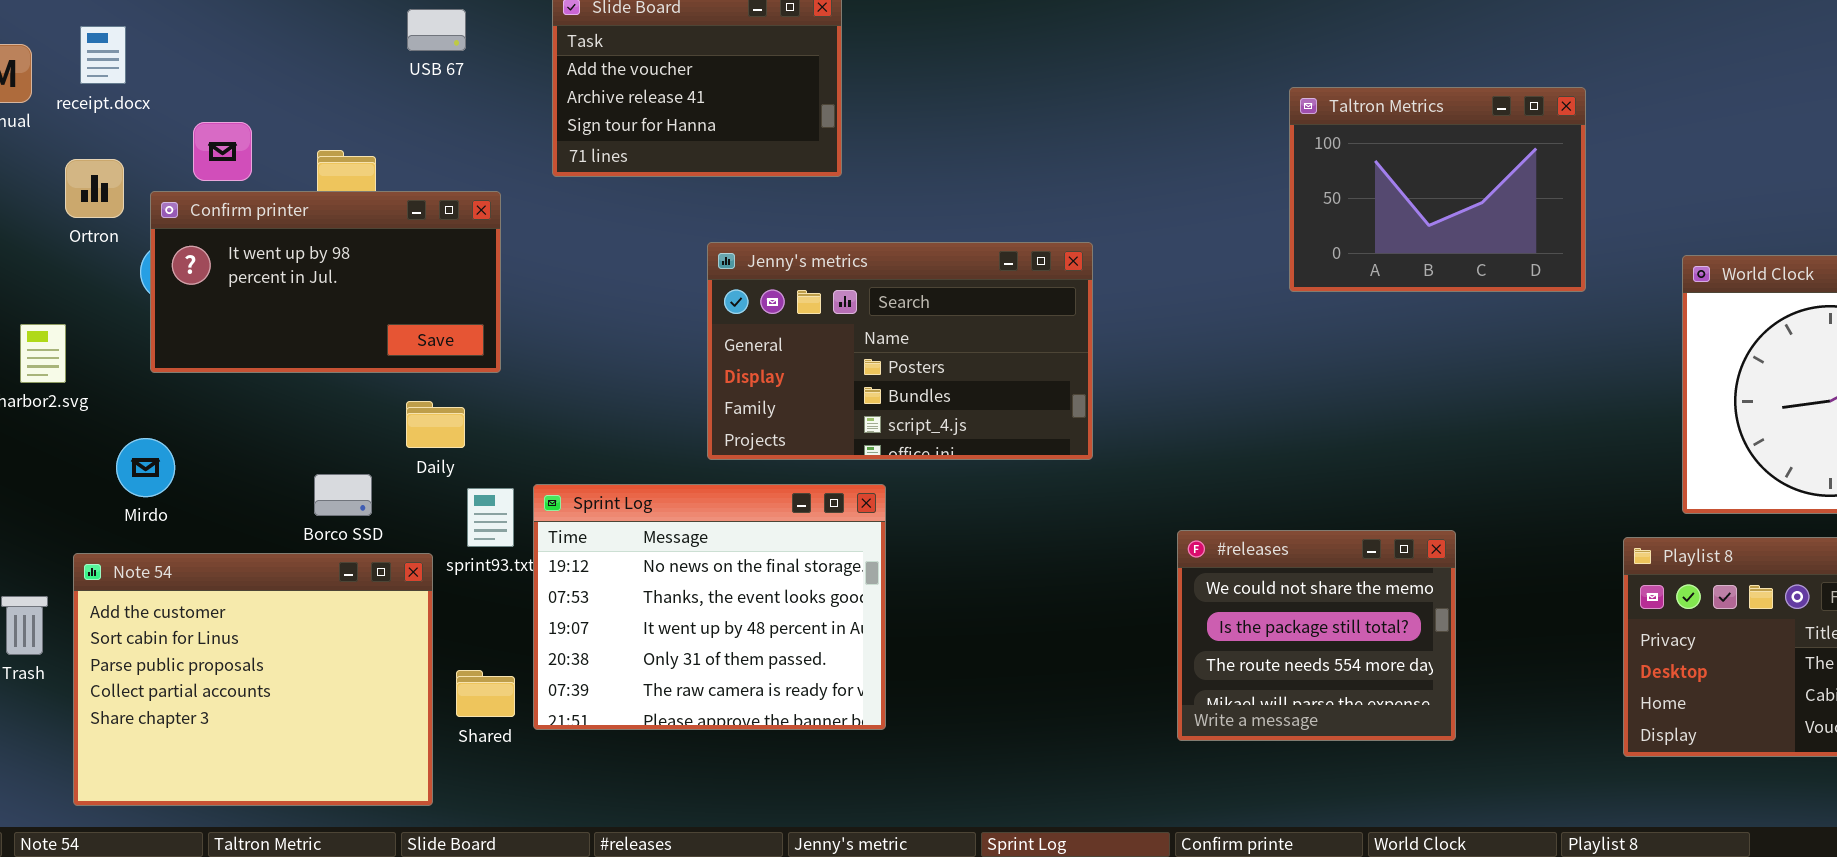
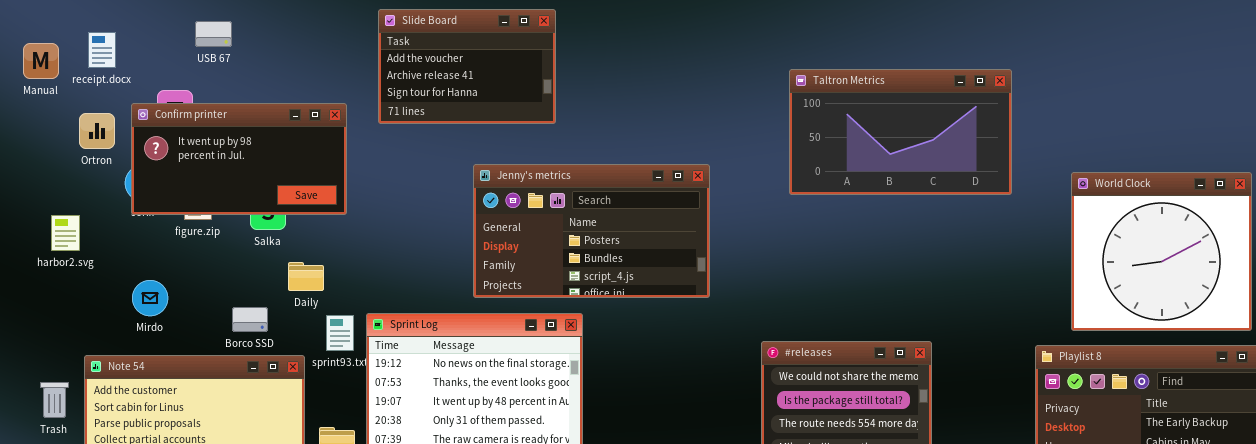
USB 67: [407,9,466,51] -> [195,21,232,47], moved
Taltron Metrics: [1289,87,1586,292] -> [789,69,1012,195], resized
Confirm printer: [150,191,501,373] -> [131,103,347,215], moved
Mirdo: [116,438,175,497] -> [132,280,168,316], moved

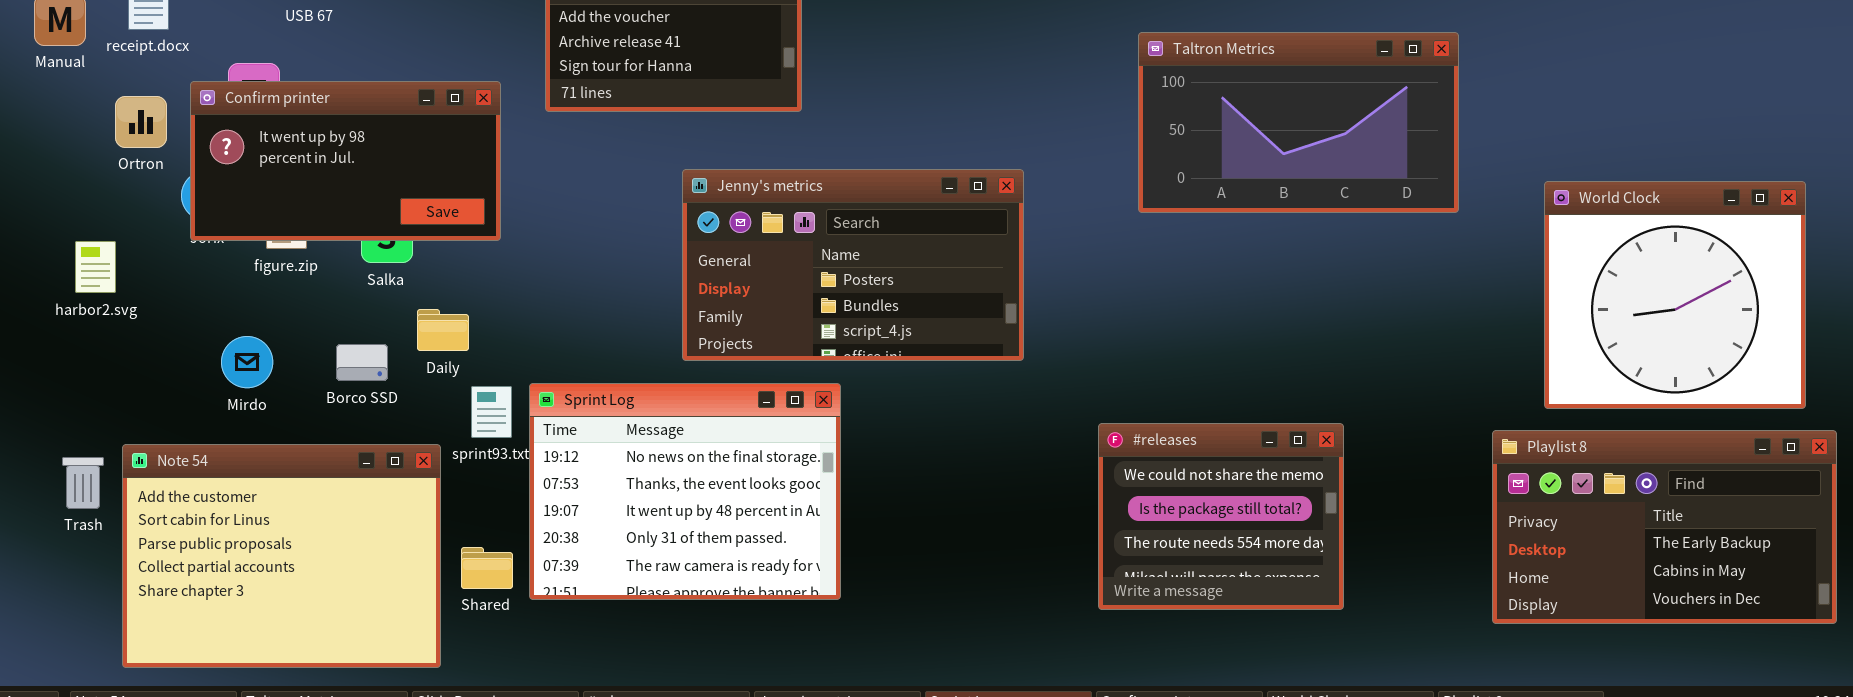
Mirdo: [132,280,168,316] -> [221,336,273,388], moved
Borco SSD: [232,307,268,332] -> [336,344,388,381], moved
Trash: [40,382,69,418] -> [62,457,104,509], moved

